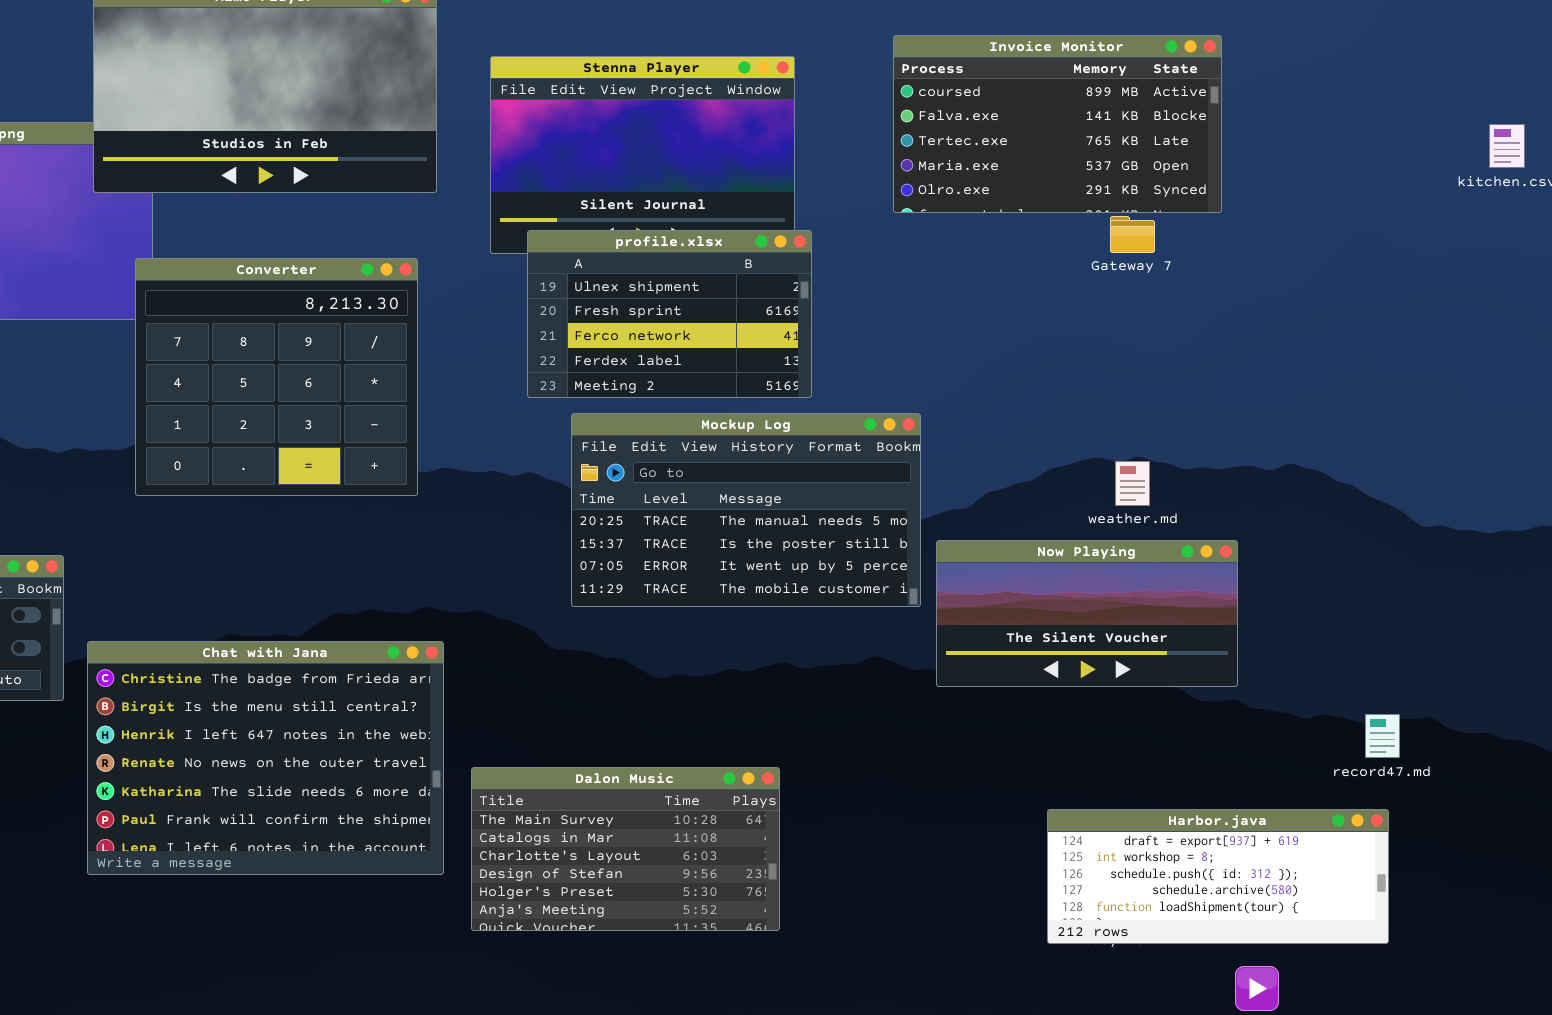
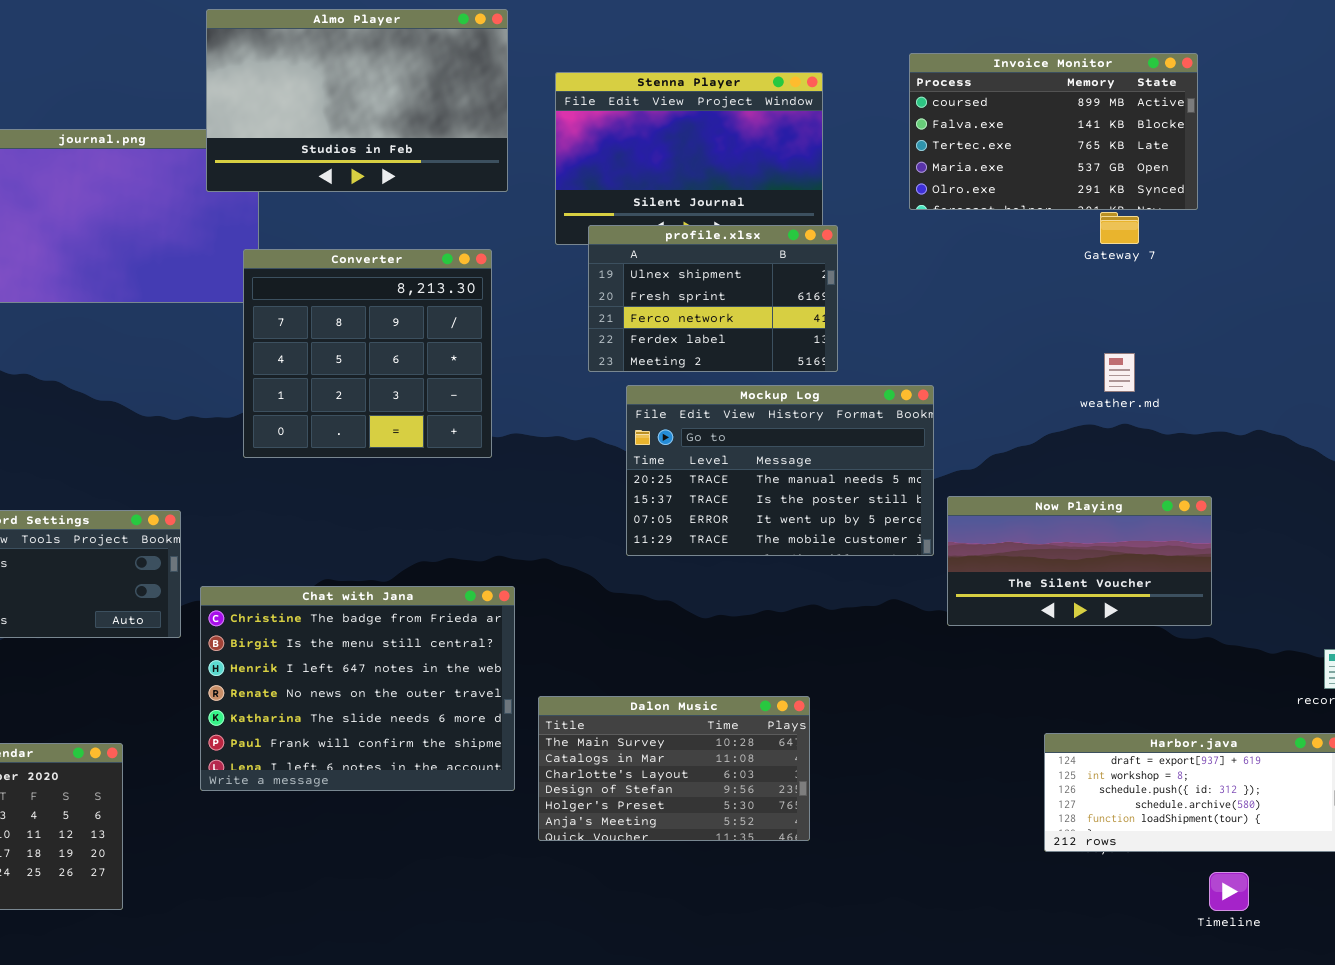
weather.md: [1115,461,1150,506] -> [1104,353,1135,392], moved

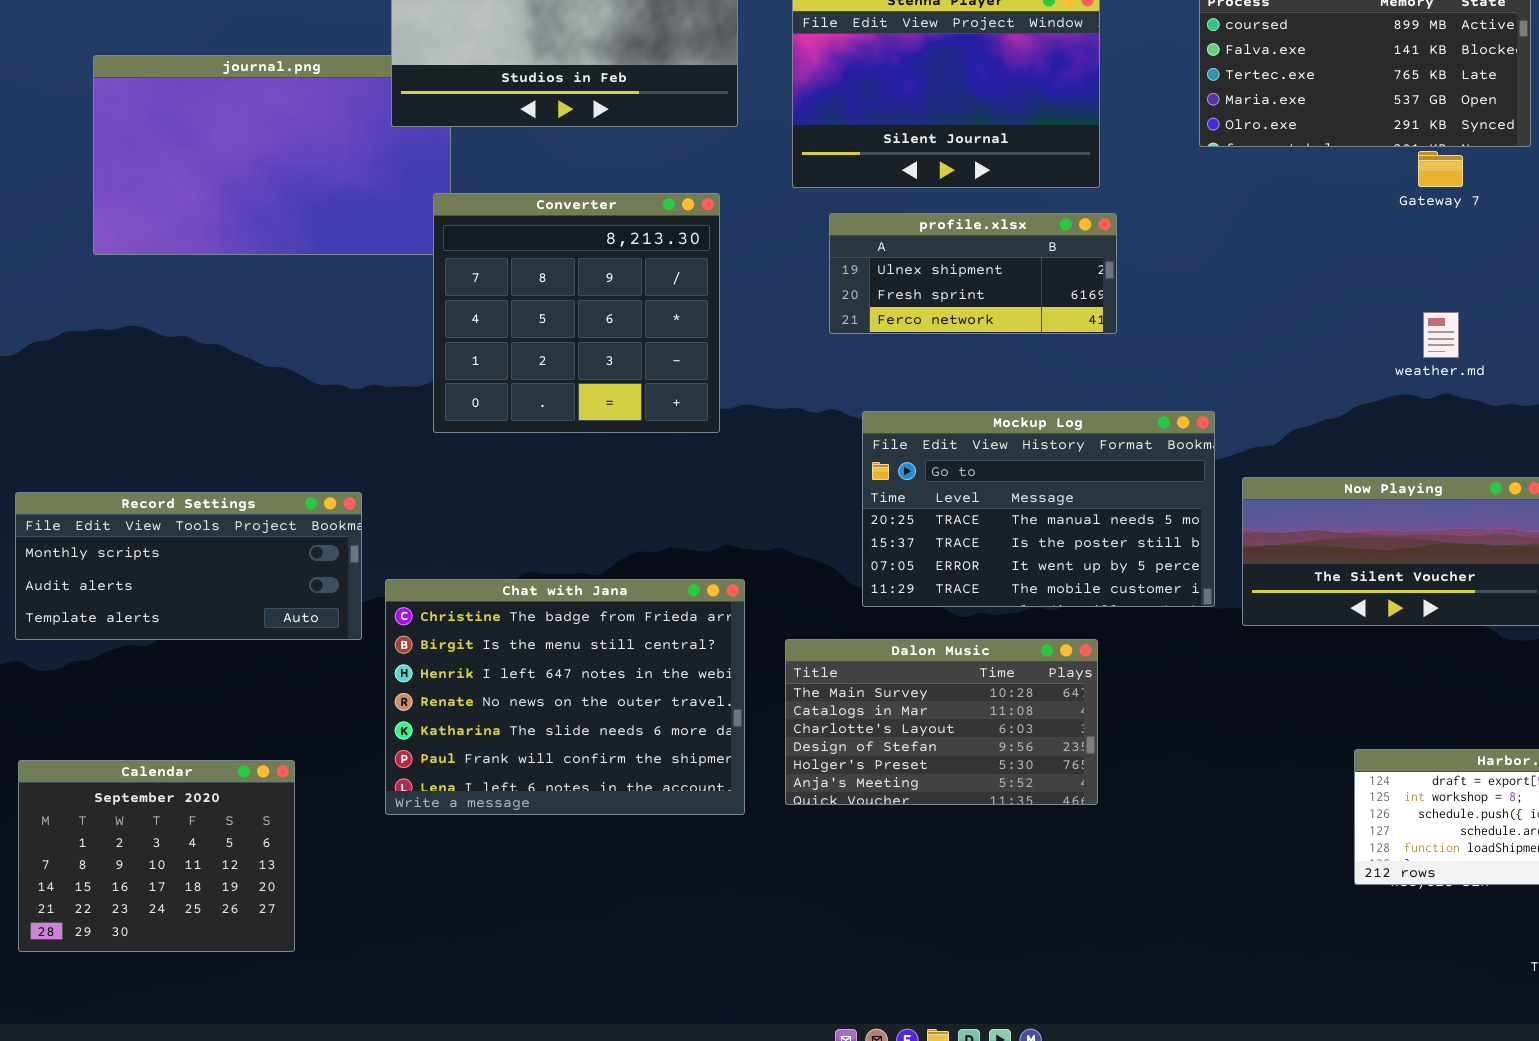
profile.xlsx: [588,225,838,372] -> [829,213,1117,334], resized
Mockup Log: [626,385,934,556] -> [862,411,1215,607], moved
Dalon Music: [538,696,810,841] -> [785,639,1098,805], moved

